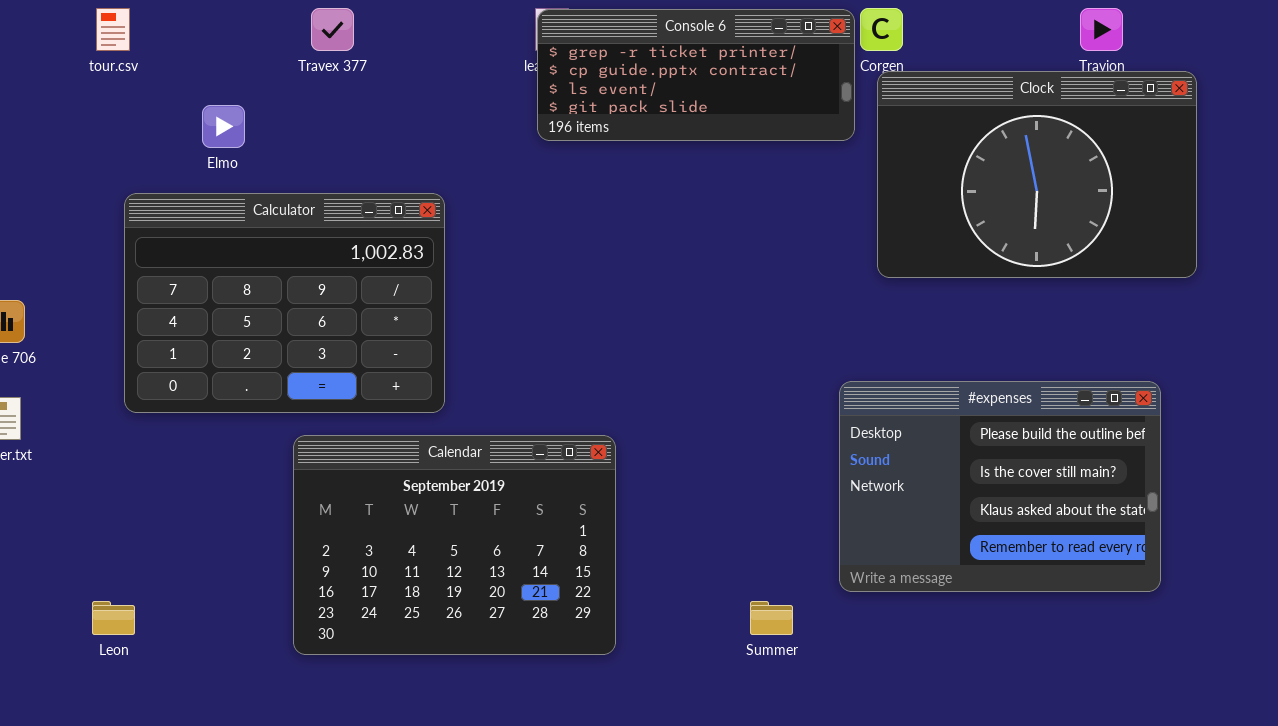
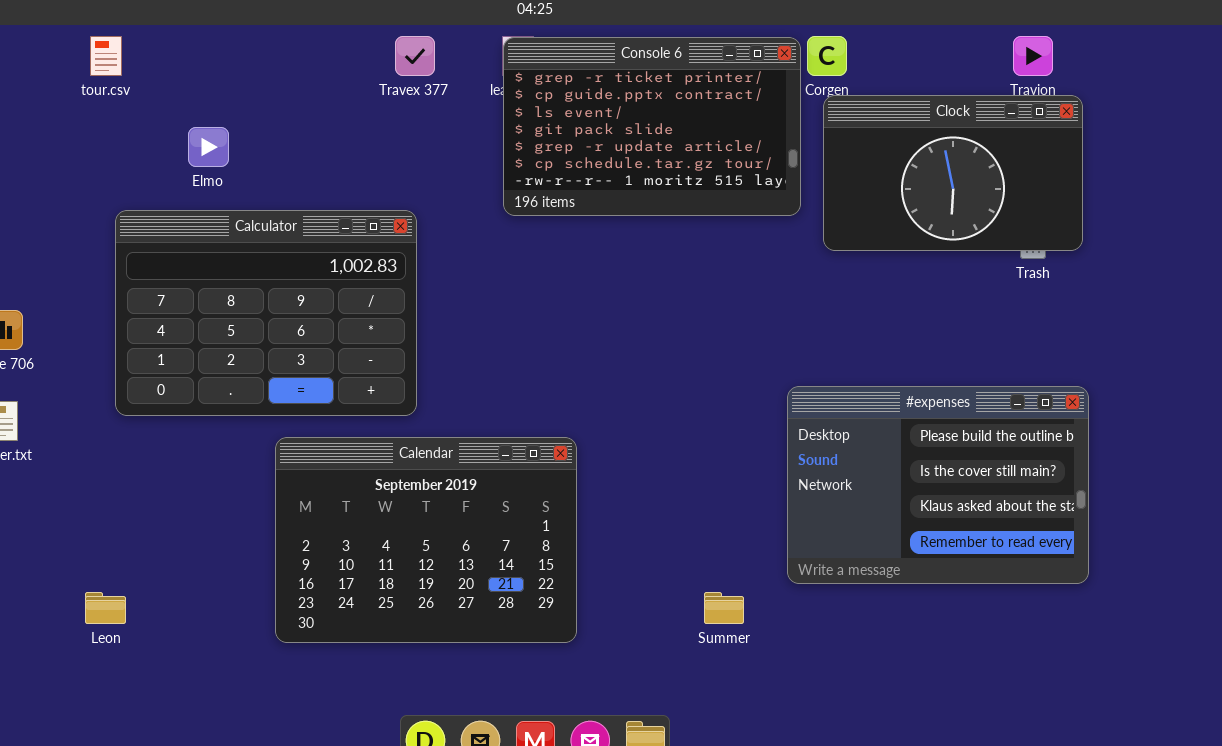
Travex 377: [311,8,354,51] -> [395,36,435,76], moved
Console 6: [537,9,855,141] -> [503,37,801,216], resized
Clock: [877,71,1197,278] -> [823,95,1083,251], resized

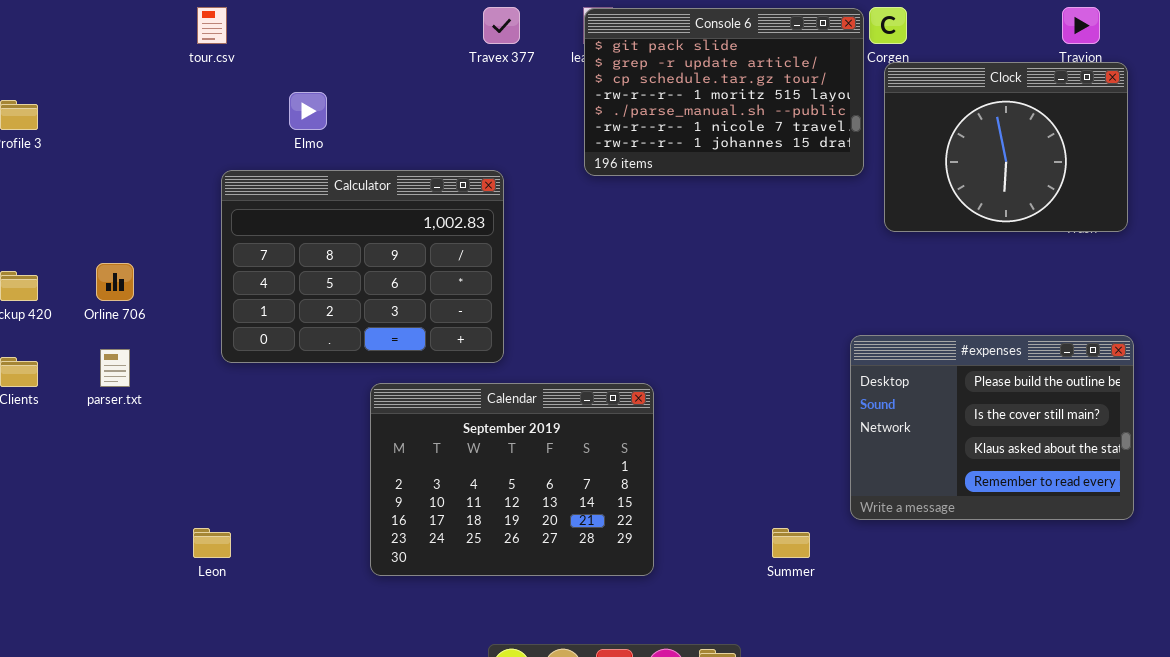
Console 6: [503,37,801,216] -> [584,8,864,176], scrolled down 3 rows
Clock: [823,95,1083,251] -> [884,62,1128,232], resized

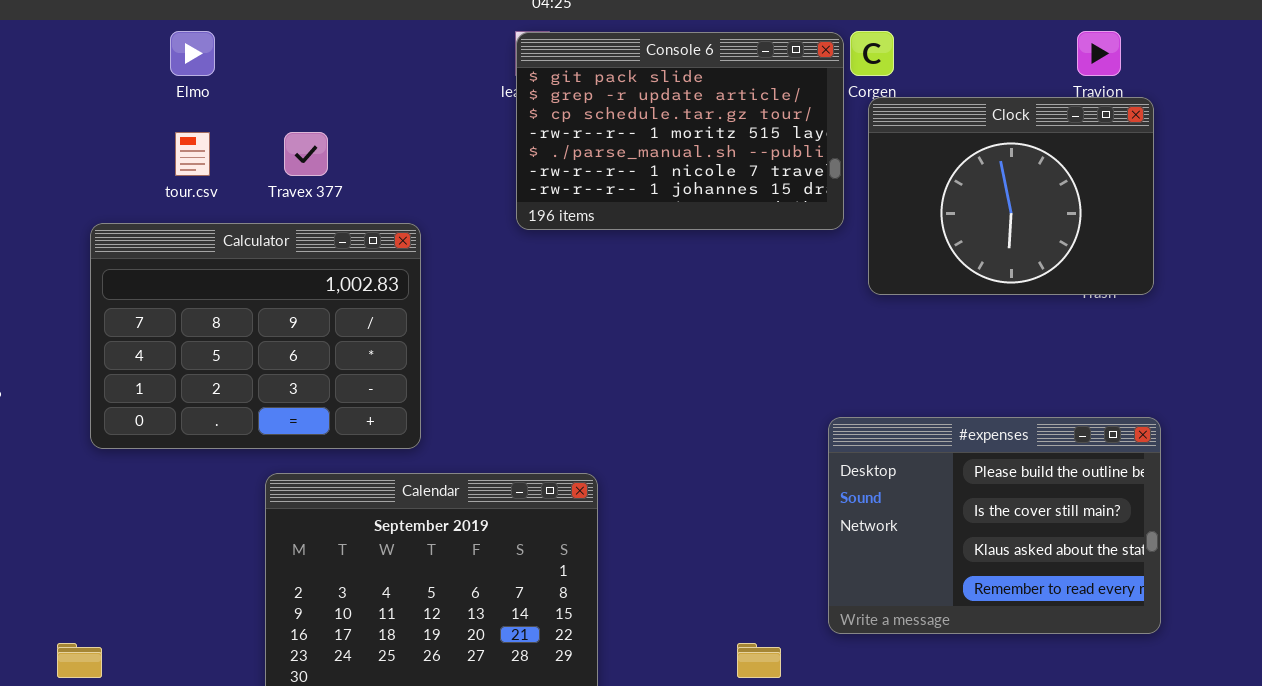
tour.csv: [197,7,227,44] -> [175,132,210,176], moved
Travex 377: [483,7,520,44] -> [284,132,328,176], moved
Elmo: [289,92,327,130] -> [170,31,215,76], moved

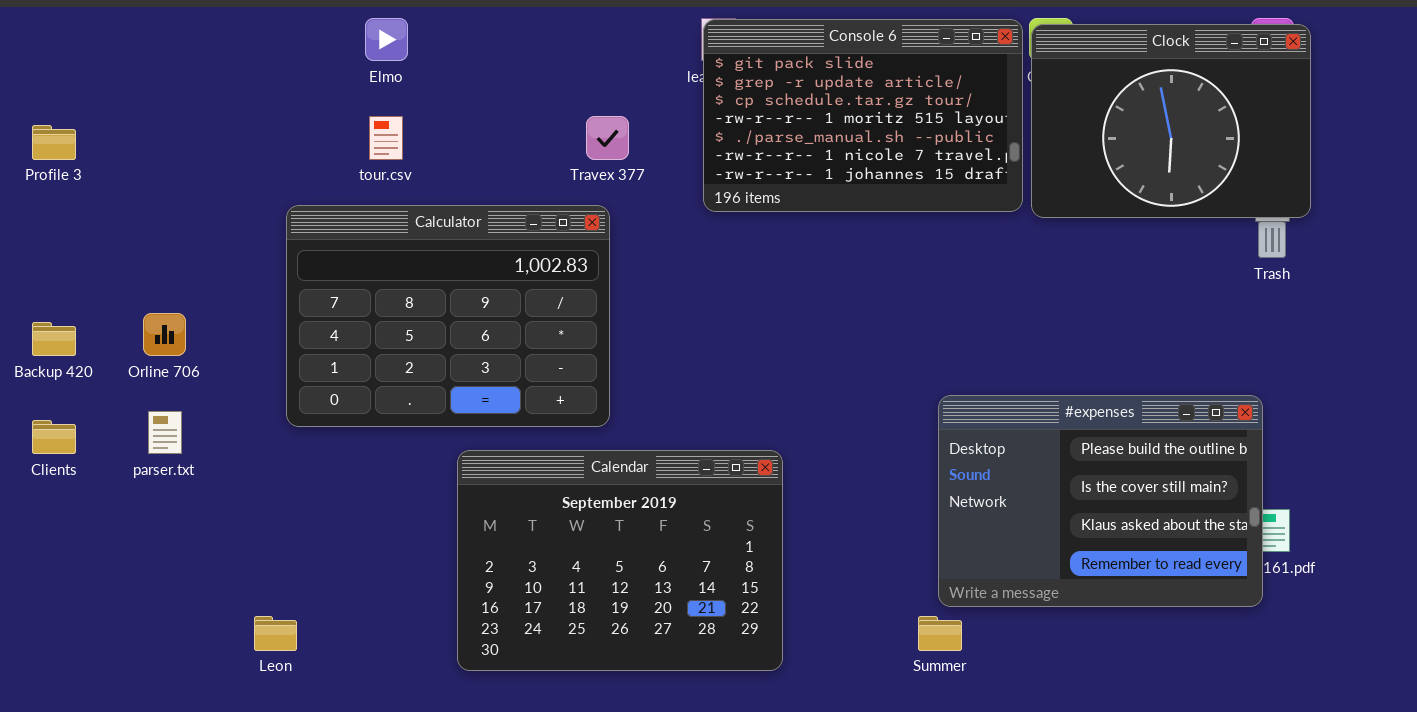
Clock: [868,97,1154,295] -> [1031,24,1311,218], moved
Travex 377: [284,132,328,176] -> [586,116,629,160], moved
#expenses: [828,417,1161,634] -> [938,395,1263,607], moved

